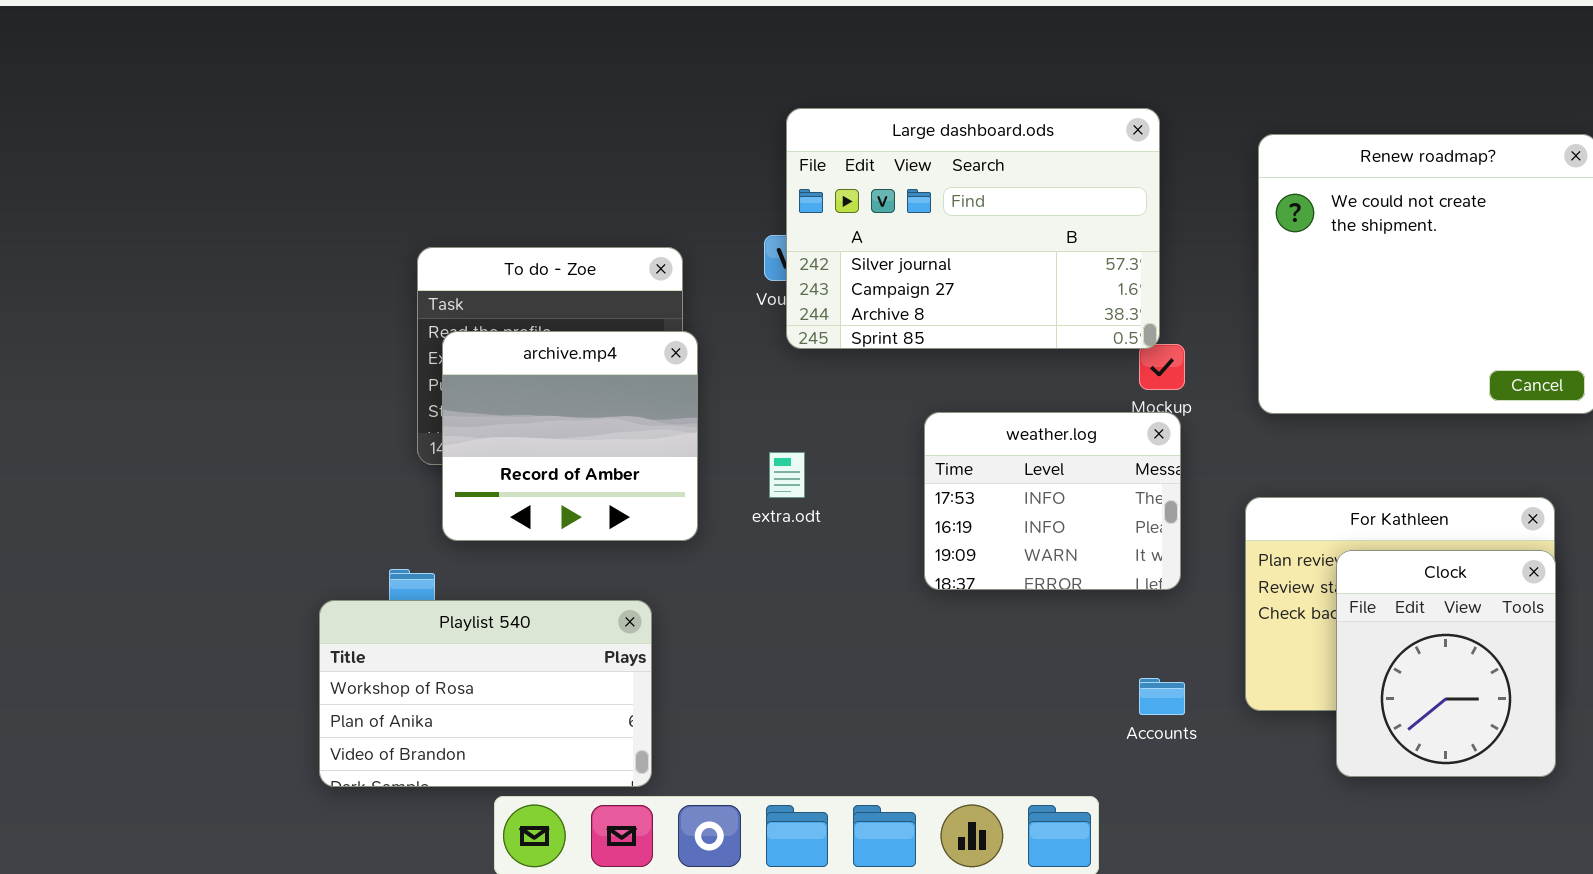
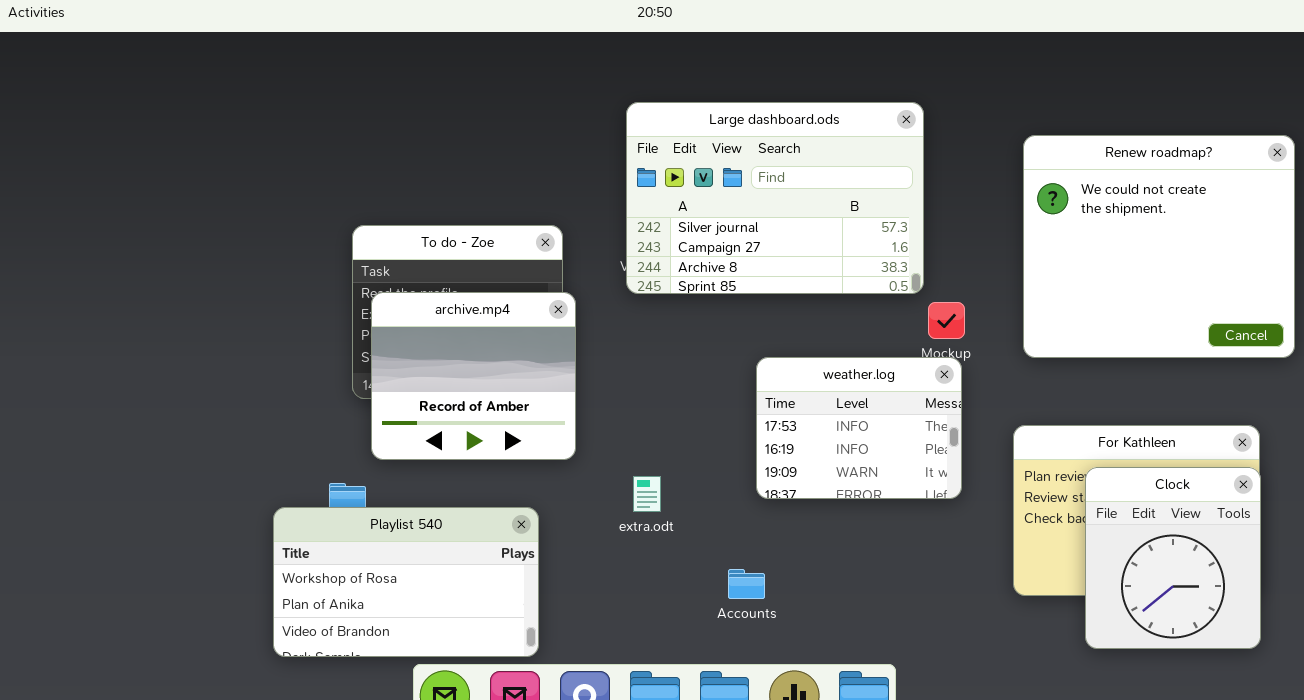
Large dashboard.ods: [786,108,1160,349] -> [626,102,924,294], moved
extra.odt: [769,452,805,498] -> [633,476,661,512], moved
Accounts: [1139,678,1185,715] -> [728,569,765,599], moved

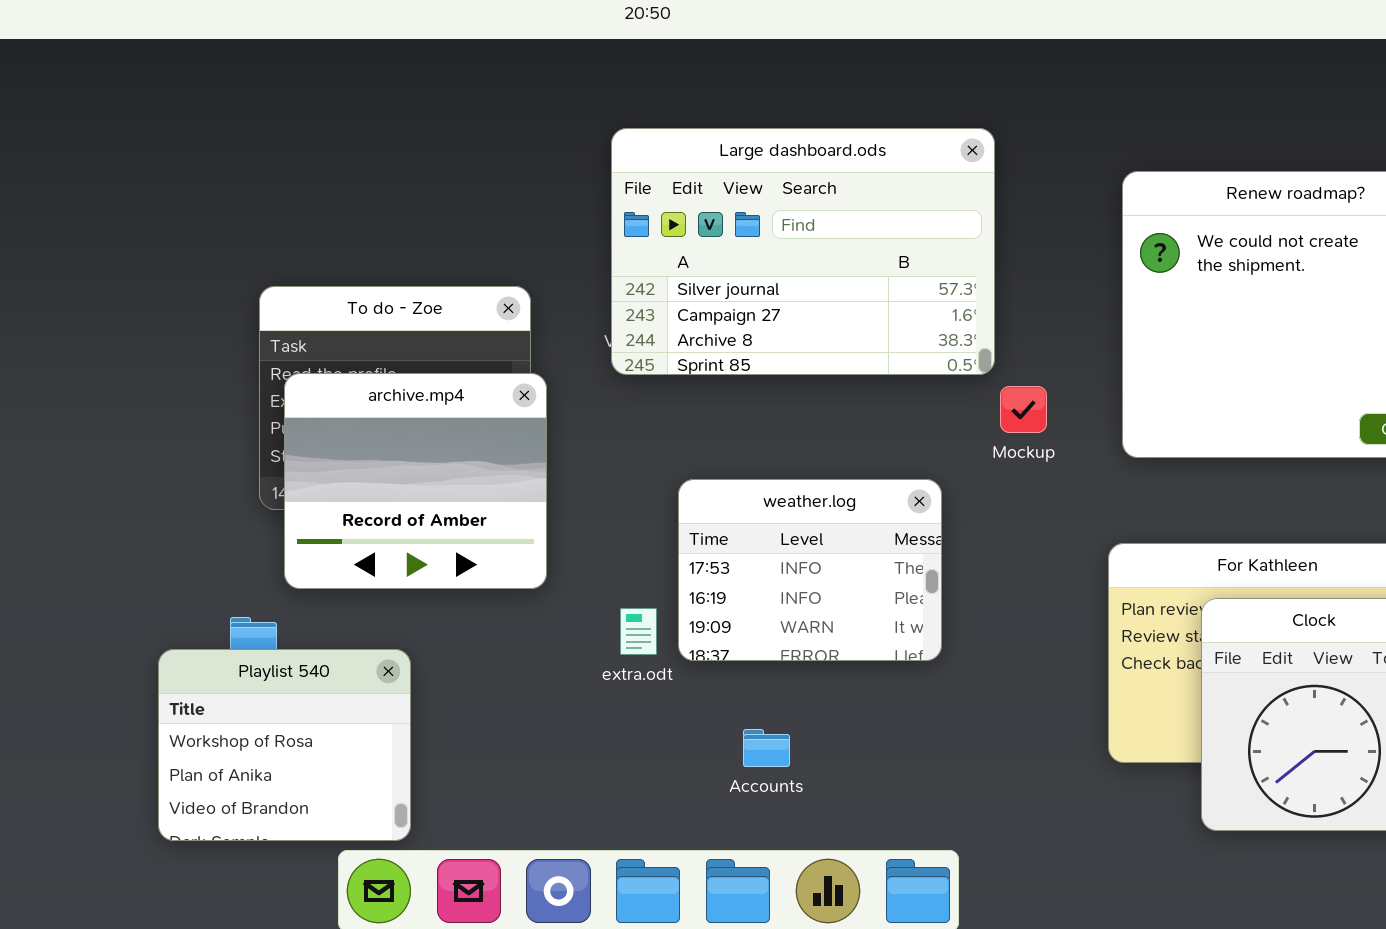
weather.log: [756,357,962,499] -> [678,479,942,661], moved
Playlist 540: [273,507,539,657] -> [158,649,411,841], resized

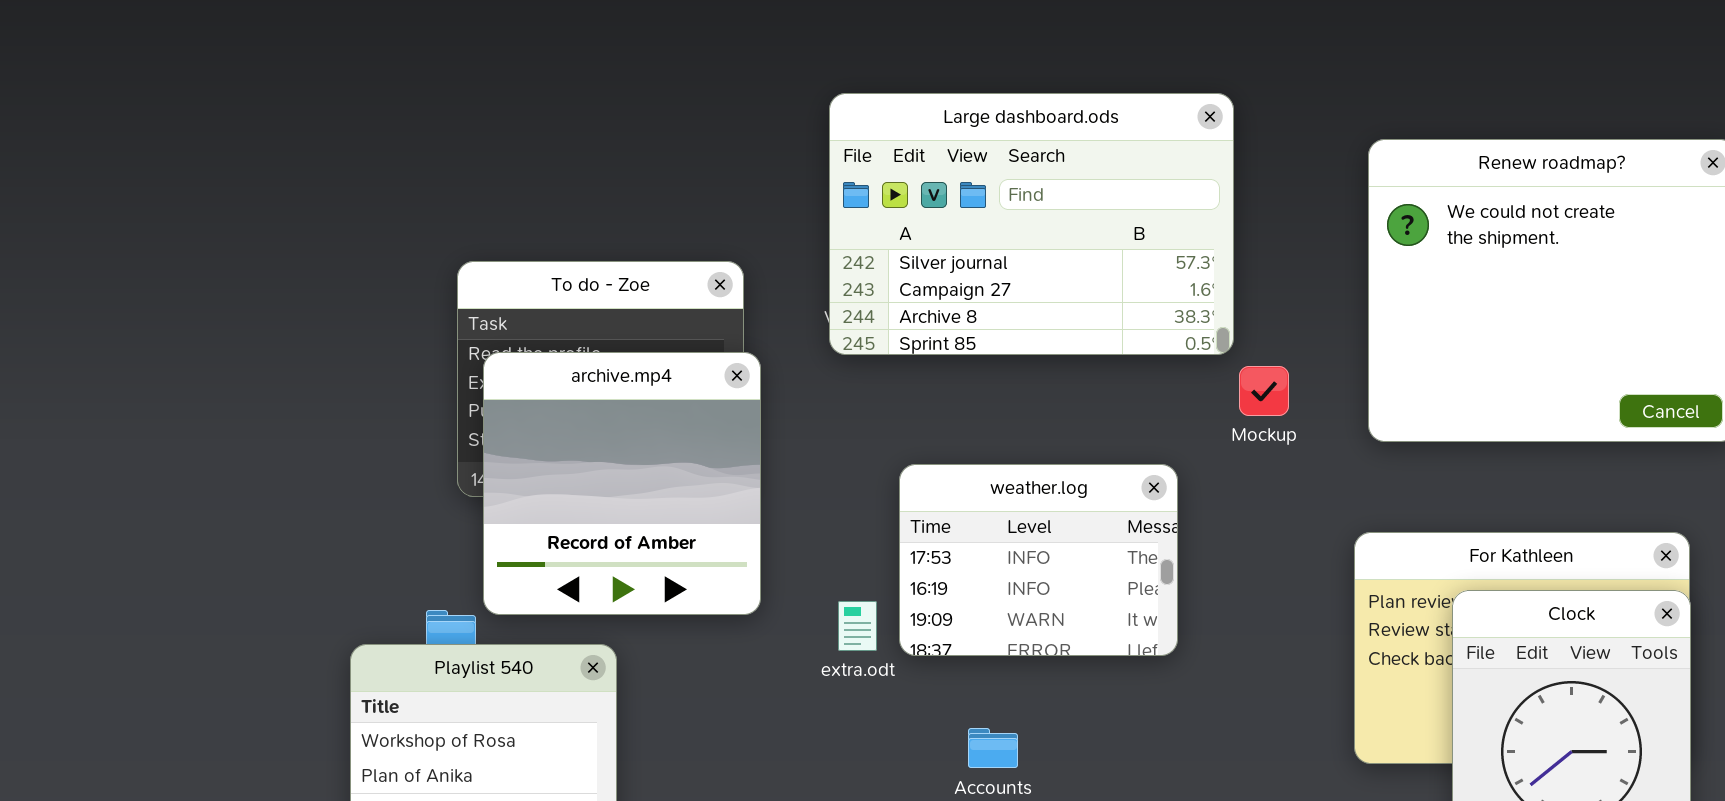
archive.mp4: [284,373,547,589] -> [483,352,761,615], resized

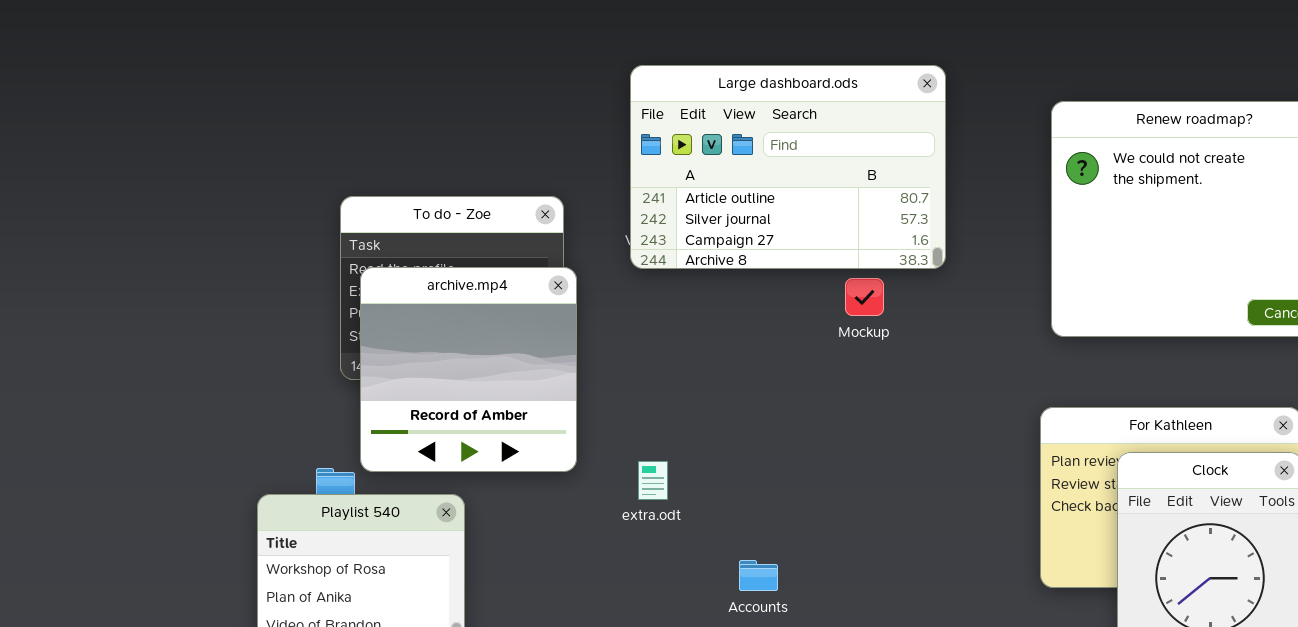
Large dashboard.ods: [829,93,1234,355] -> [630,65,946,269], scrolled up 1 row
Mockup: [1239,366,1289,416] -> [845,278,884,316], moved
weather.log: [899,464,1178,656] -> none, closed

